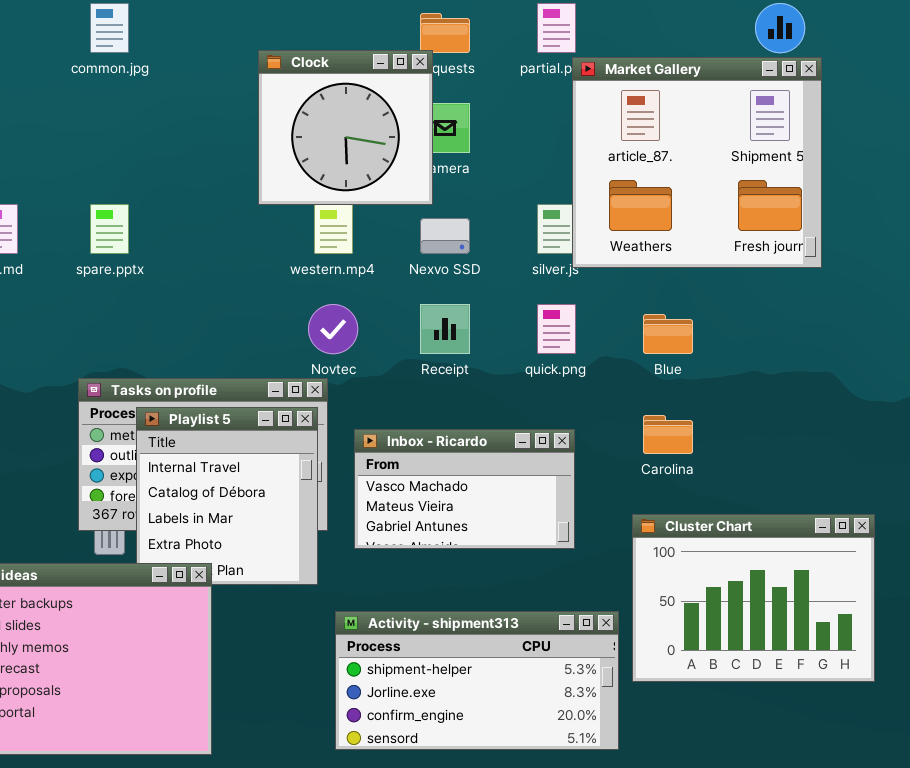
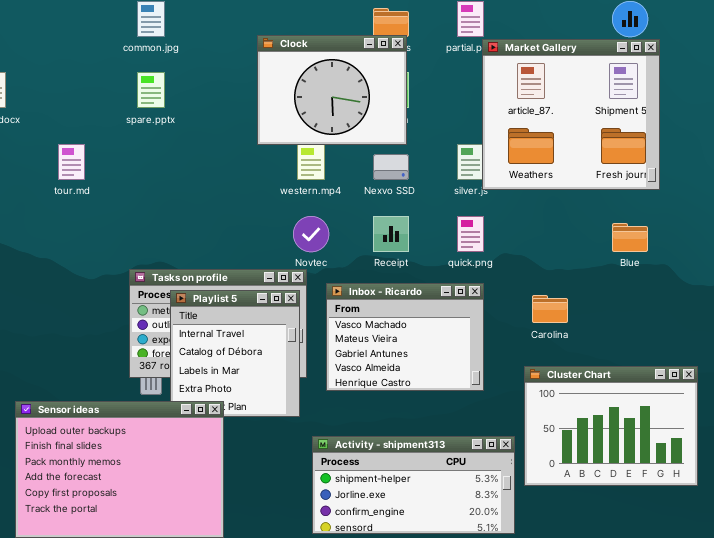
Clock: [258,50,433,205] -> [257,35,407,145], resized
spare.pptx: [90,204,129,254] -> [137,72,165,108], moved
Blue: [643,314,693,354] -> [612,223,648,252], moved
Inbox - Ricardo: [354,429,575,549] -> [326,283,484,391], resized

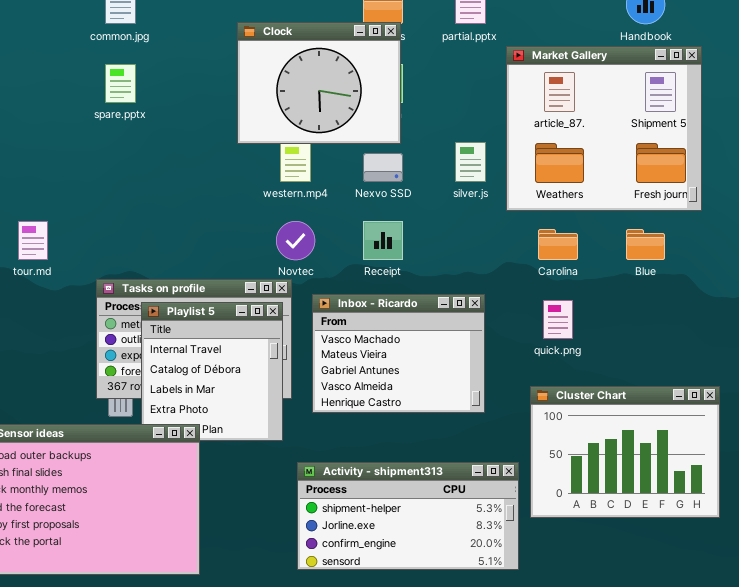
Market Gallery: [482,39,660,190] -> [506,46,702,211], moved
tour.md: [58,144,85,180] -> [18,221,48,260], moved
quick.png: [457,216,484,252] -> [543,300,573,339], moved
Carolina: [532,295,568,323] -> [538,229,578,260], moved

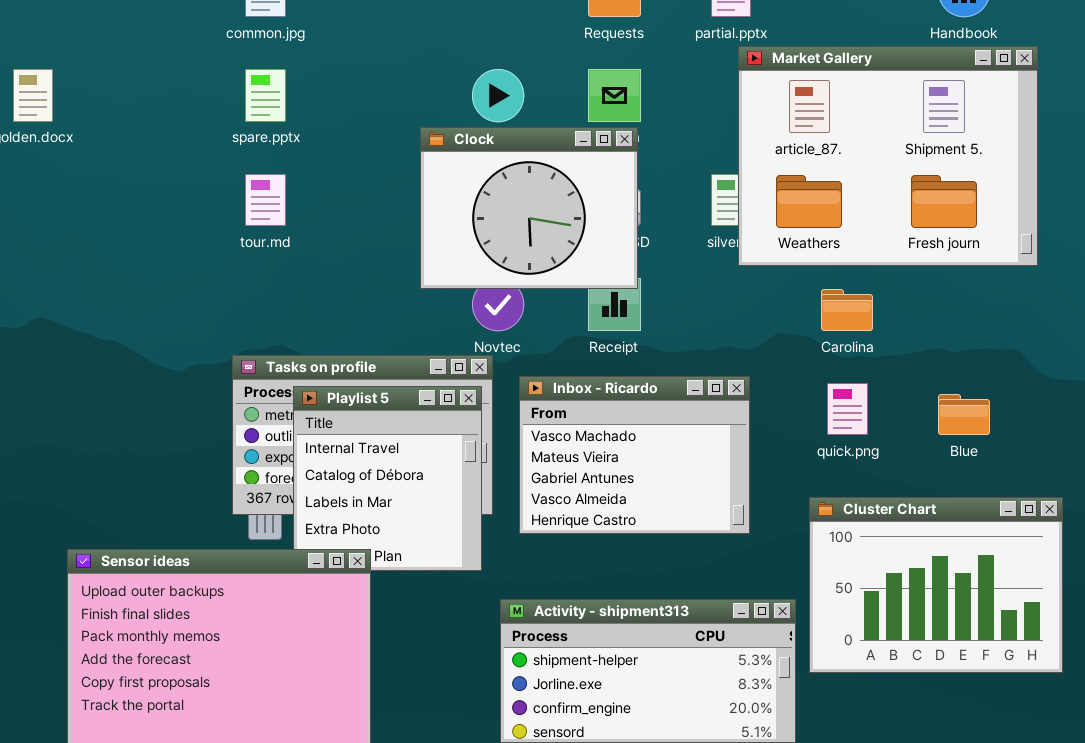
Clock: [237,22,401,144] -> [420,127,638,289], moved
Market Gallery: [506,46,702,211] -> [738,46,1038,266], resized
tour.md: [18,221,48,260] -> [245,174,286,226], moved
Blue: [626,229,665,260] -> [938,394,990,435], moved

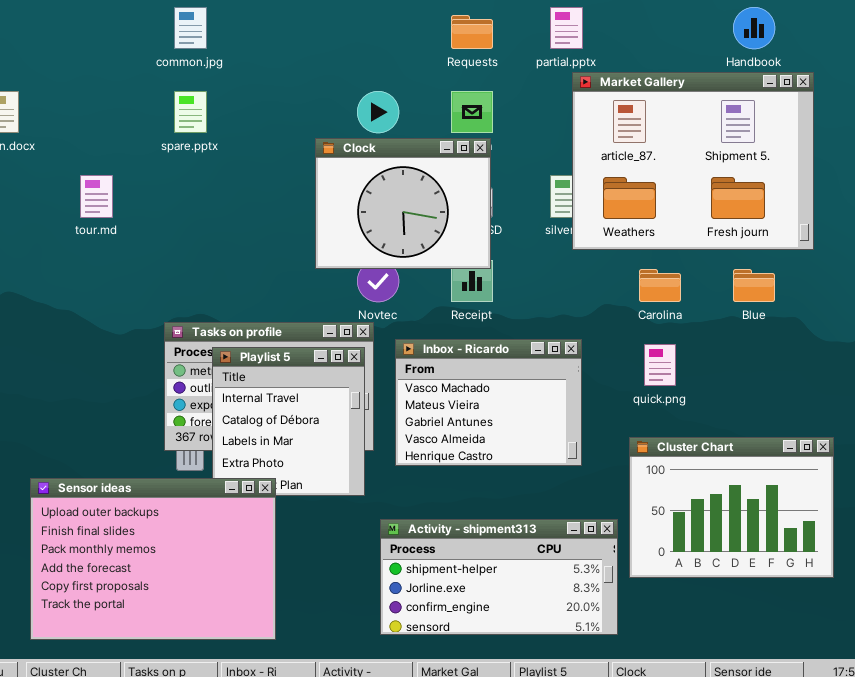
tour.md: [245,174,286,226] -> [80,175,113,218], moved
Blue: [938,394,990,435] -> [733,269,775,302], moved

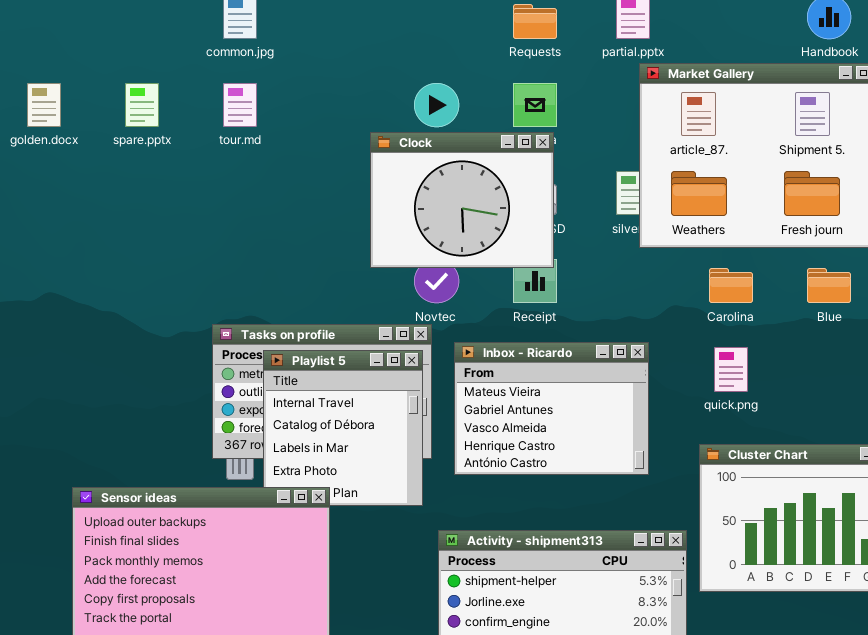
spare.pptx: [174,91,207,133] -> [125,83,159,127], moved
tour.md: [80,175,113,218] -> [223,83,257,127], moved
Inbox - Ricardo: [395,339,582,466] -> [454,342,649,475], scrolled down 1 row

